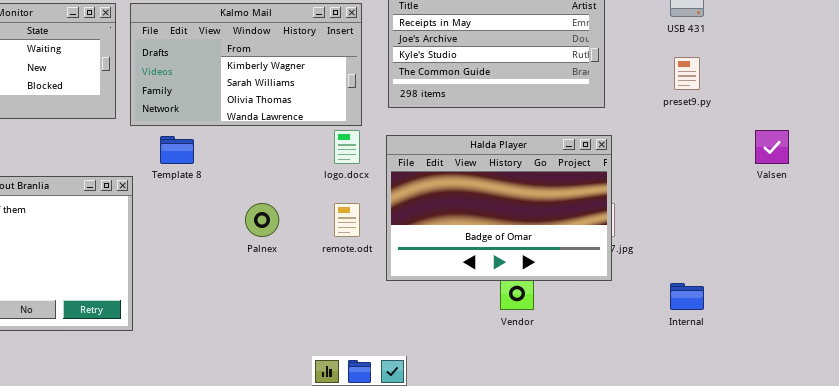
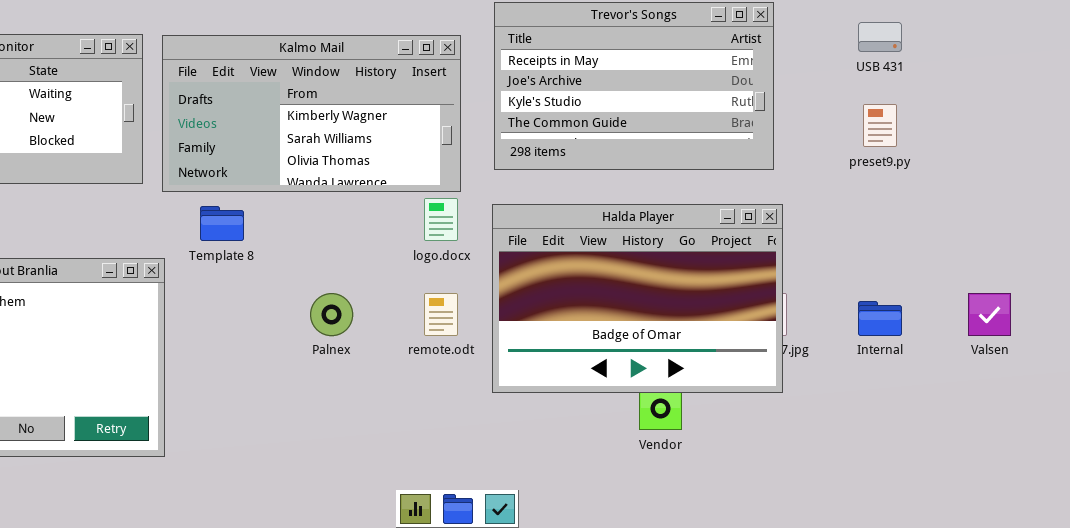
Valsen: [755,130,789,164] -> [968,293,1011,336], moved
Internal: [670,283,704,310] -> [858,301,902,336], moved

